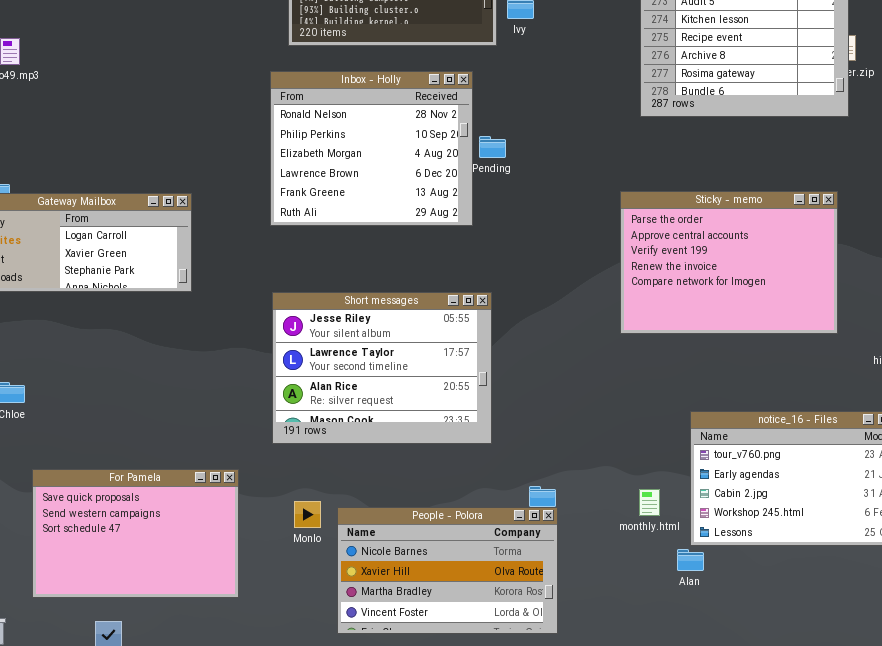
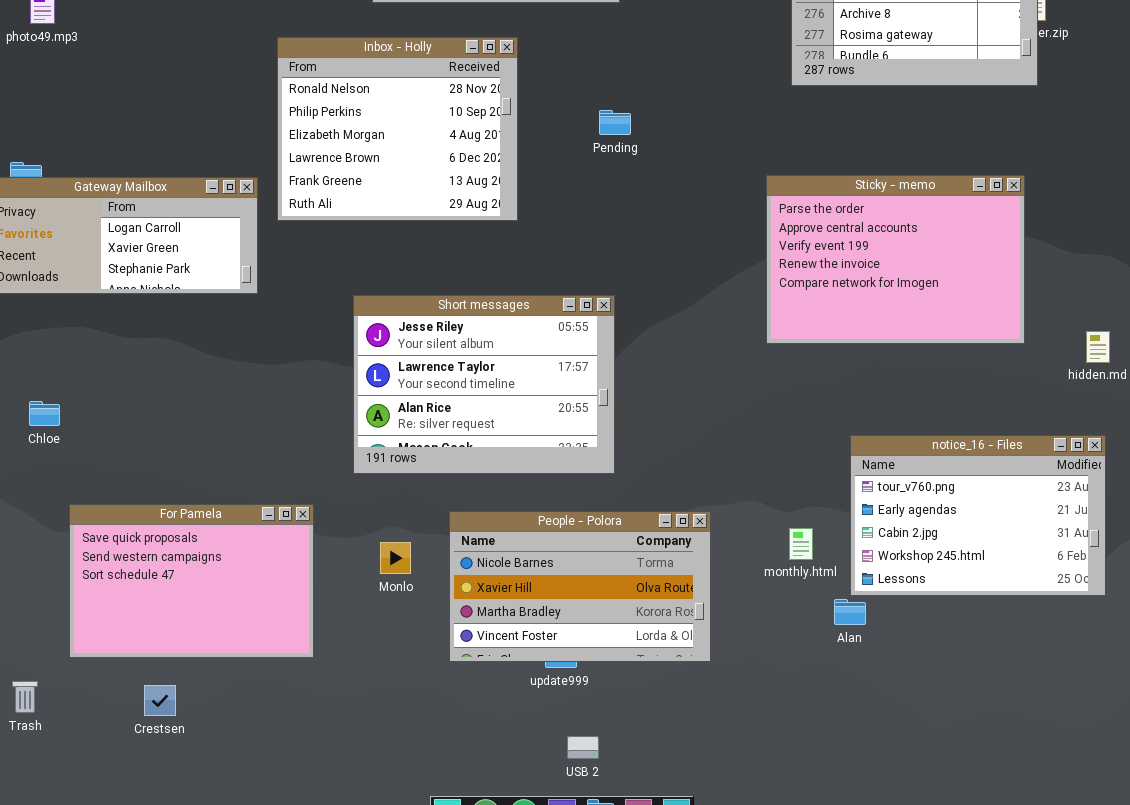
Inbox - Holly: [270,71,473,226] -> [277,37,518,221], moved
People - Polora: [337,507,558,634] -> [449,511,711,662], moved

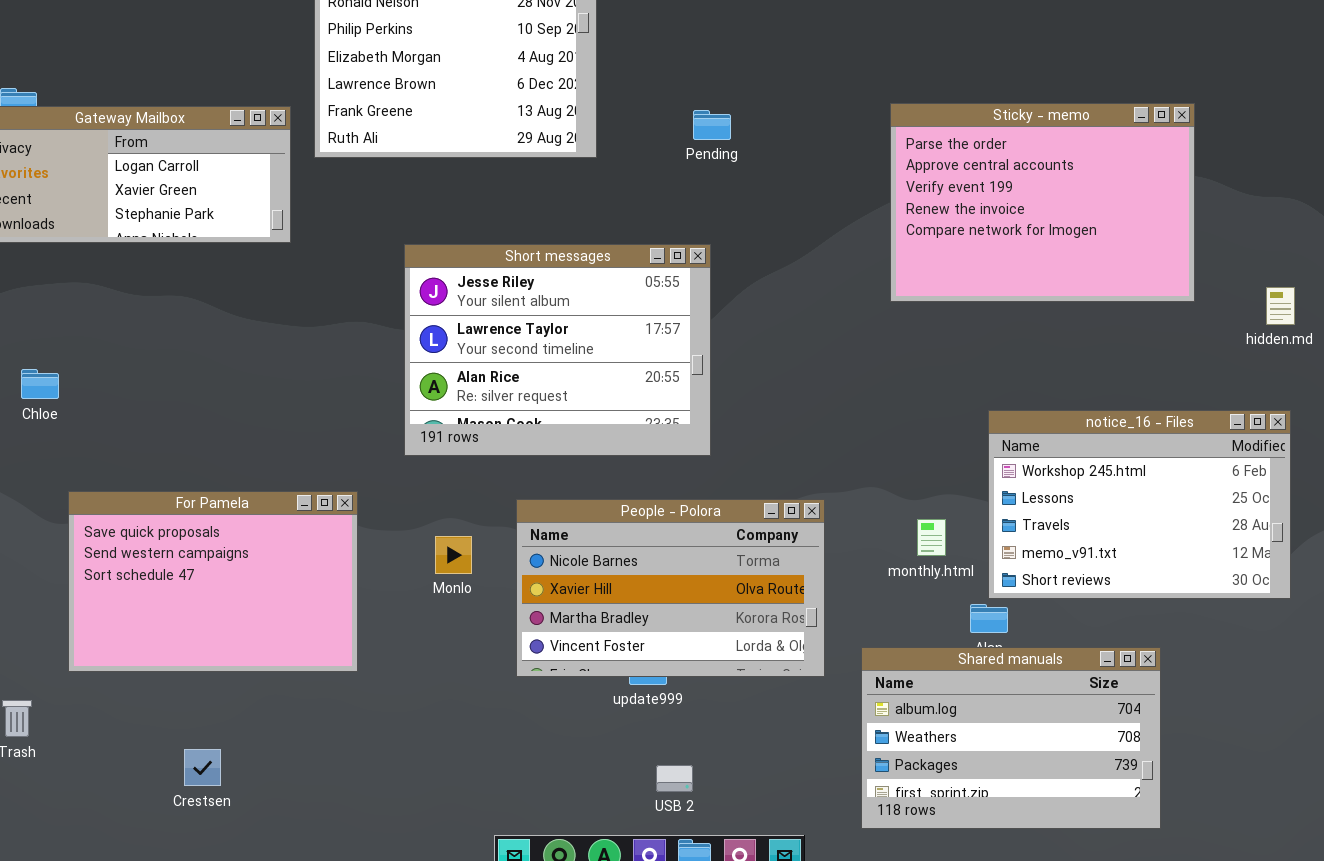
Pending: [599,110,631,135] -> [693,110,731,140], moved
notice_16 - Files: [850,435,1106,596] -> [988,410,1291,599], scrolled down 3 rows
Shared manuals: none -> [861,647,1161,829], opened
Crestsen: [144,685,176,716] -> [184,749,221,786], moved

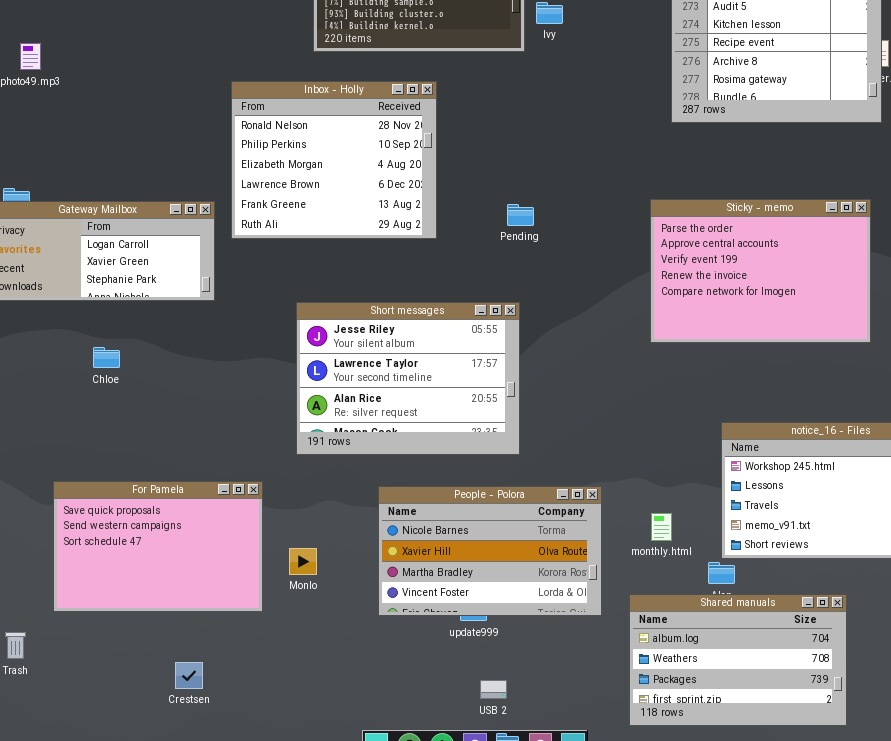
Chloe: [21,369,59,399] -> [93,347,120,368], moved
monthly.html: [917,519,946,556] -> [651,513,672,541], moved
Monlo: [435,536,472,574] -> [289,548,317,575], moved
Crestsen: [184,749,221,786] -> [175,662,203,689], moved

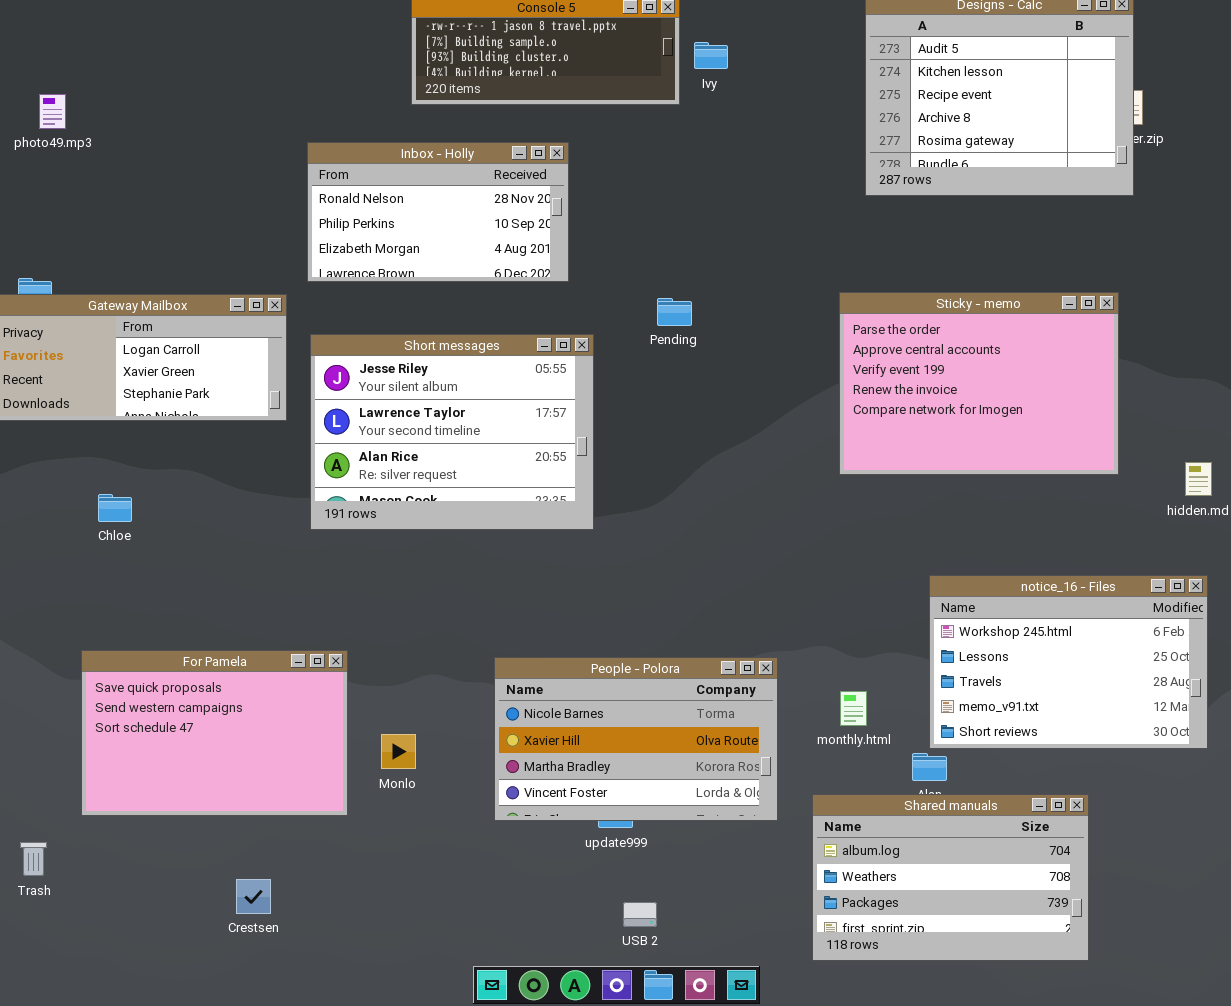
Inbox - Holly: [231,81,437,239] -> [307,142,569,282], resized
Short messages: [296,302,520,455] -> [310,334,594,530], moved
Chloe: [93,347,120,368] -> [98,494,132,522], moved

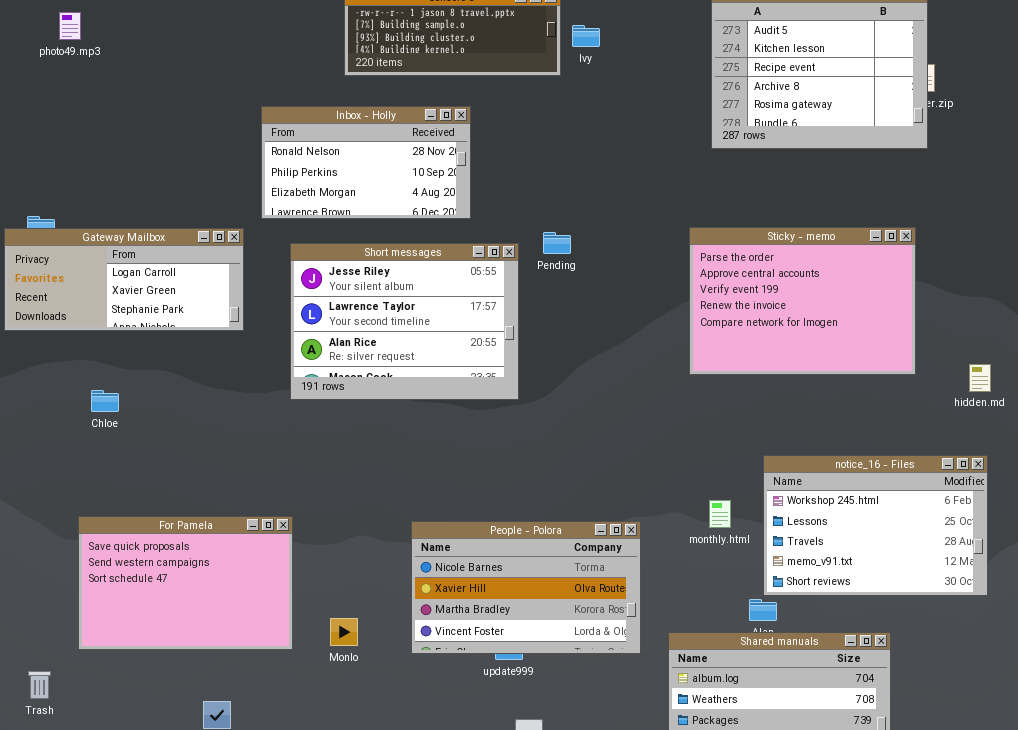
photo49.mp3: [39,94,66,129] -> [59,12,81,40], moved
Short messages: [310,334,594,530] -> [290,243,519,400], moved
monthly.html: [840,691,867,726] -> [709,500,731,528], moved
Monlo: [381,734,416,769] -> [330,618,358,646], moved

